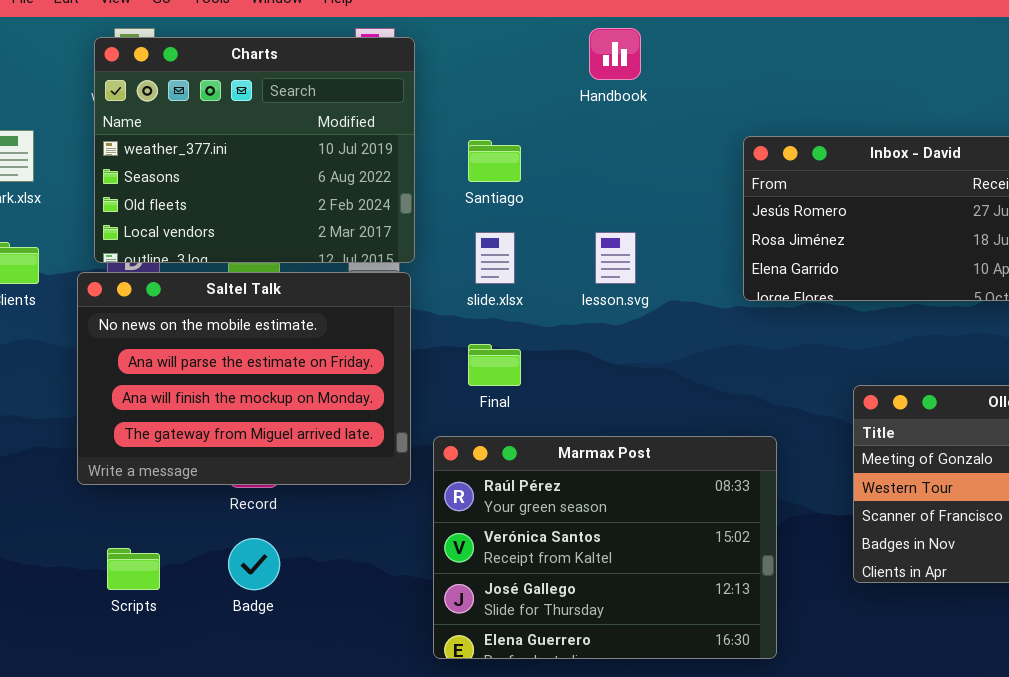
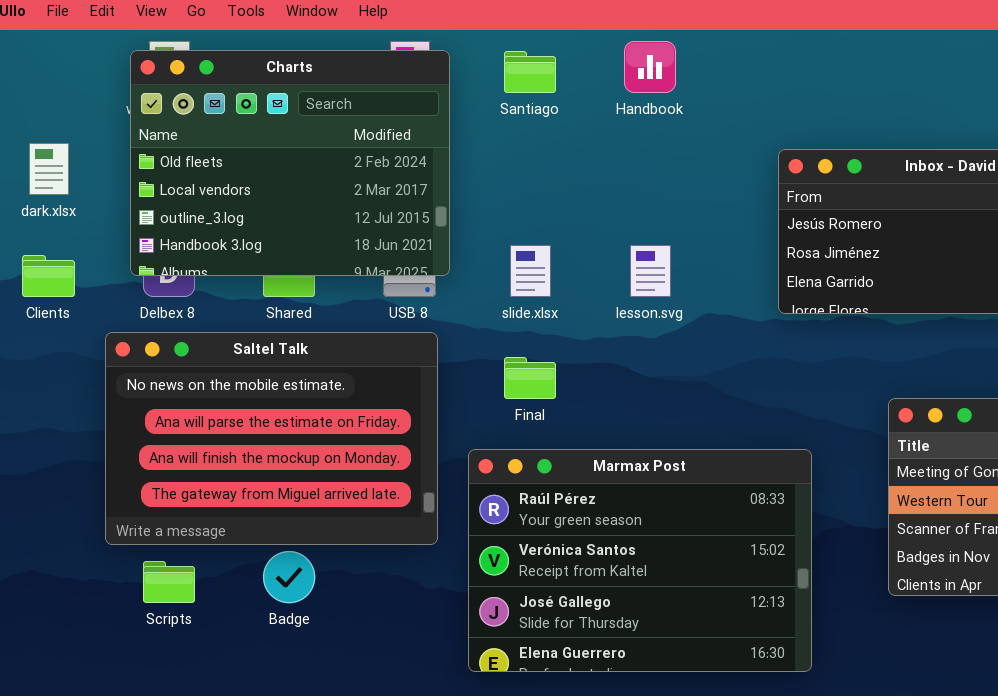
Charts: [94,37,415,263] -> [130,50,450,276], scrolled down 2 rows
Santiago: [468,140,521,182] -> [504,51,556,93], moved
Saltel Talk: [77,272,411,485] -> [105,332,438,545], moved

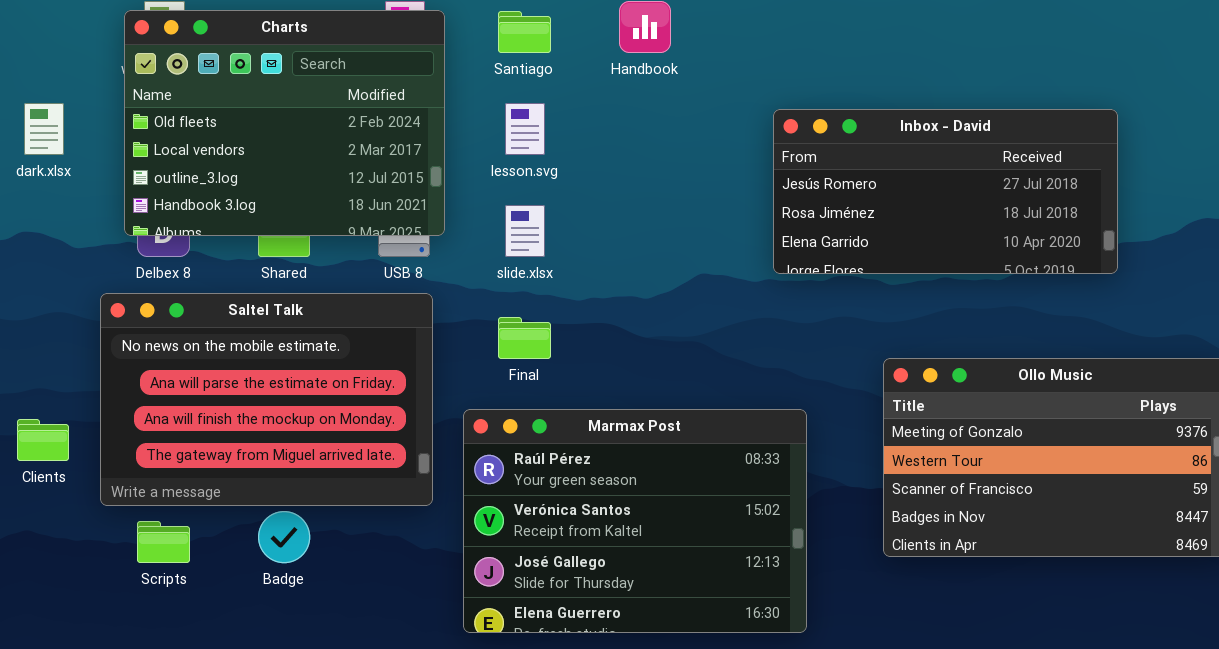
lesson.svg: [630,245,671,297] -> [505,103,545,155], moved
Clients: [22,255,75,297] -> [17,419,69,461], moved

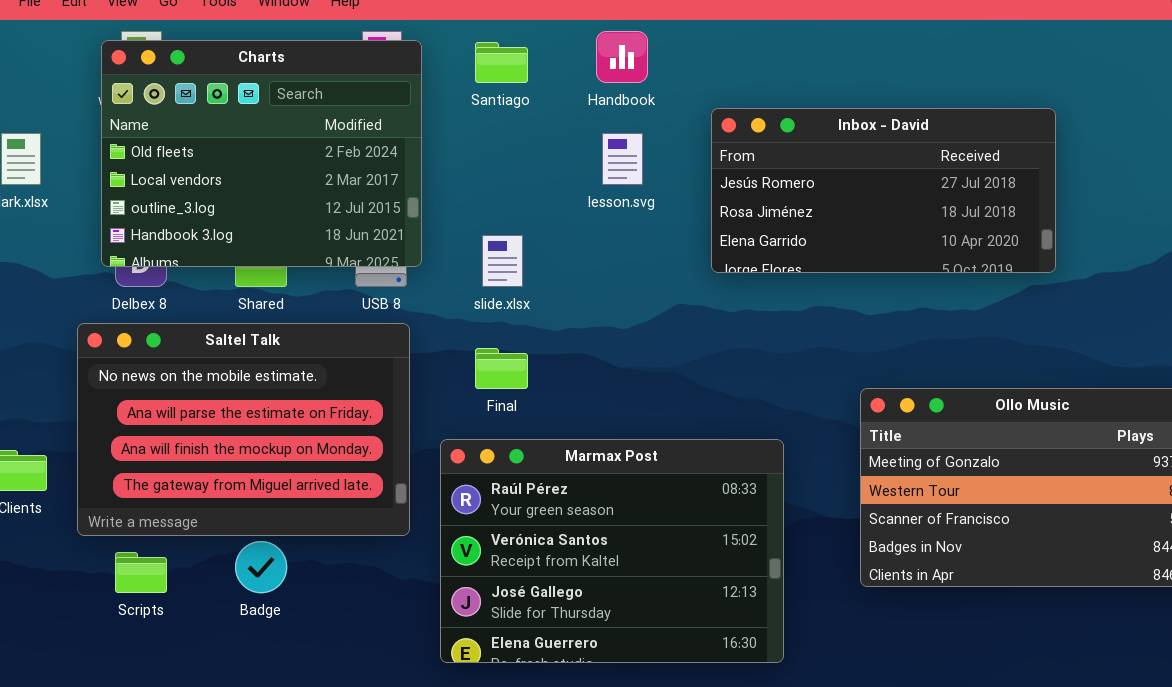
lesson.svg: [505,103,545,155] -> [602,133,643,185], moved
Inbox - David: [773,109,1118,274] -> [711,108,1056,273], moved

